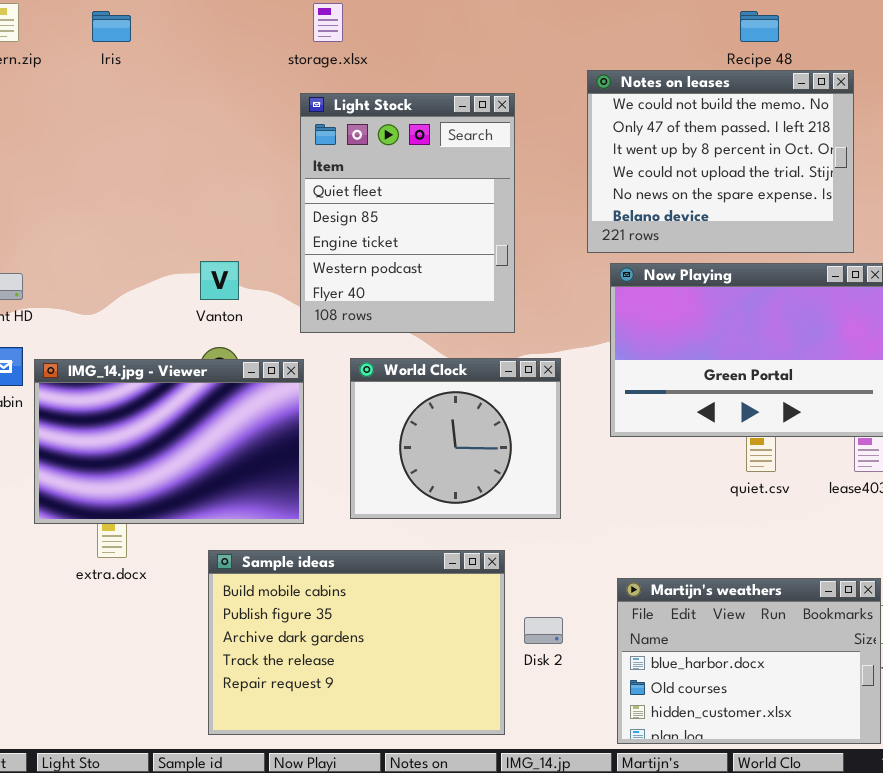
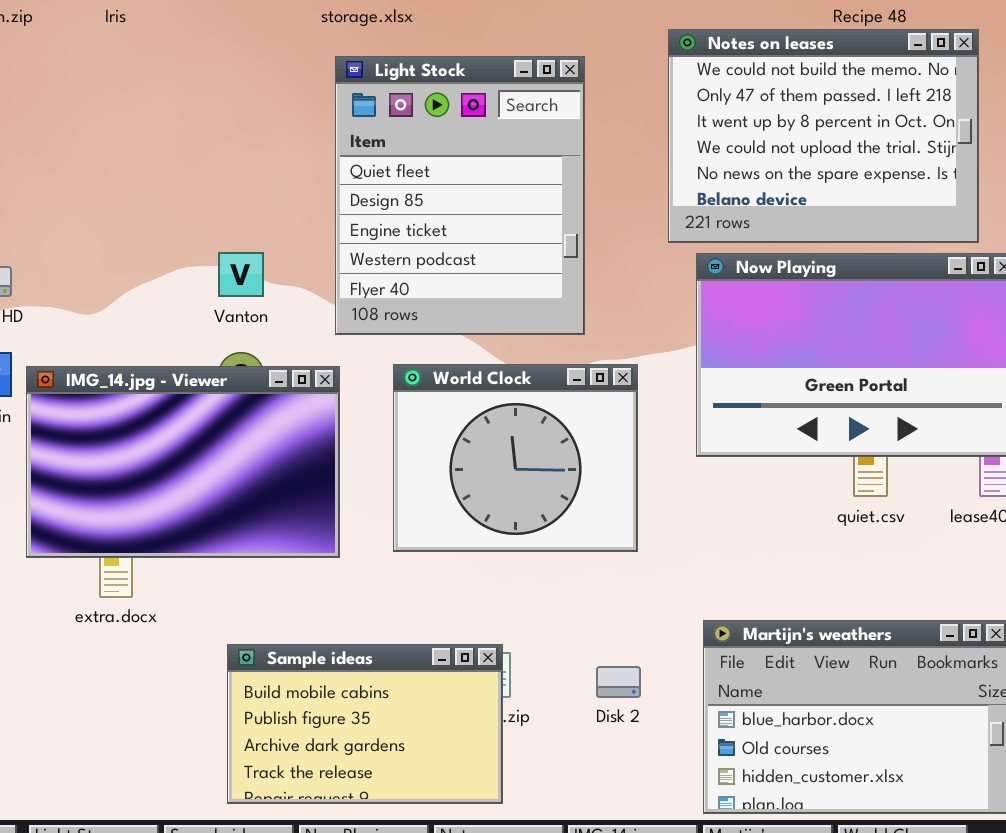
Sample ideas: [208,550,505,735] -> [227,644,503,804], resized

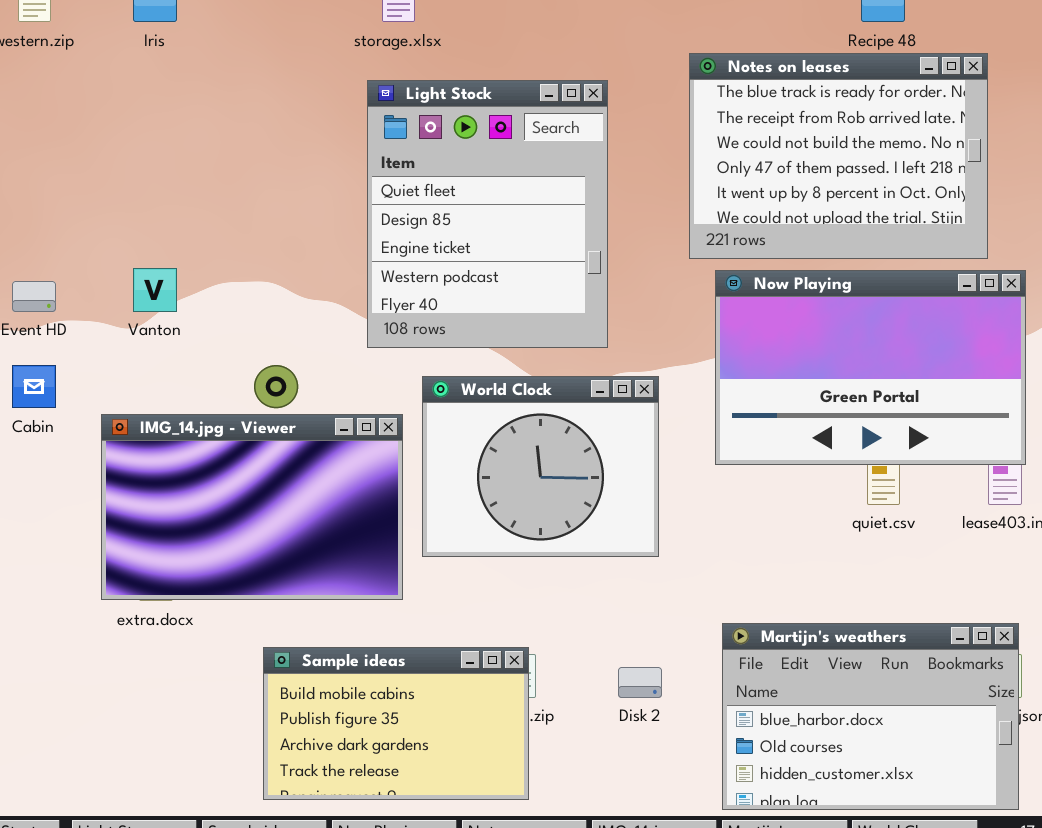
Notes on leases: [668,29,979,243] -> [689,53,988,259], scrolled up 2 rows
Vanton: [218,252,264,297] -> [133,268,177,312], moved
IMG_14.jpg - Viewer: [26,366,340,558] -> [101,414,403,600], moved

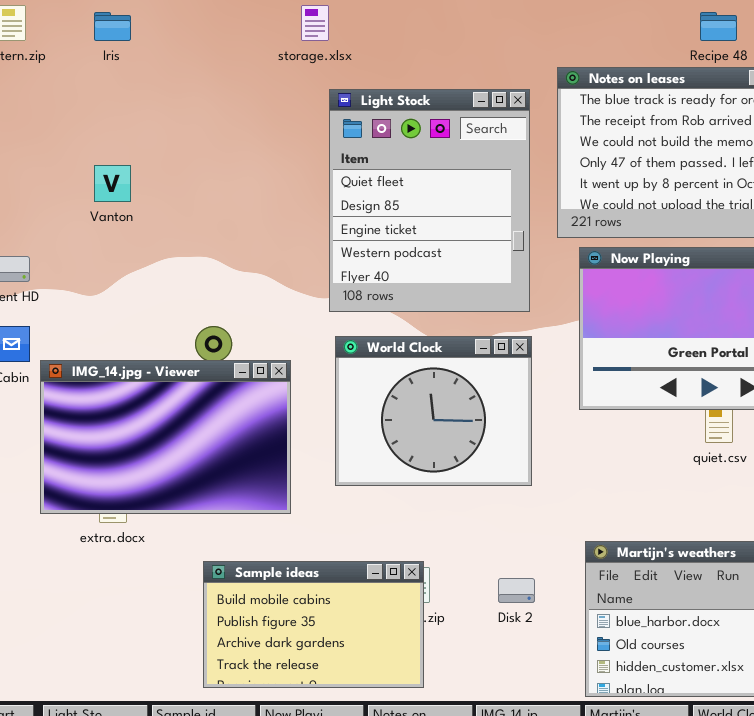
Light Stock: [367,80,608,348] -> [329,89,530,312], moved
Vanton: [133,268,177,312] -> [94,165,131,202], moved
IMG_14.jpg - Viewer: [101,414,403,600] -> [40,360,291,514], moved

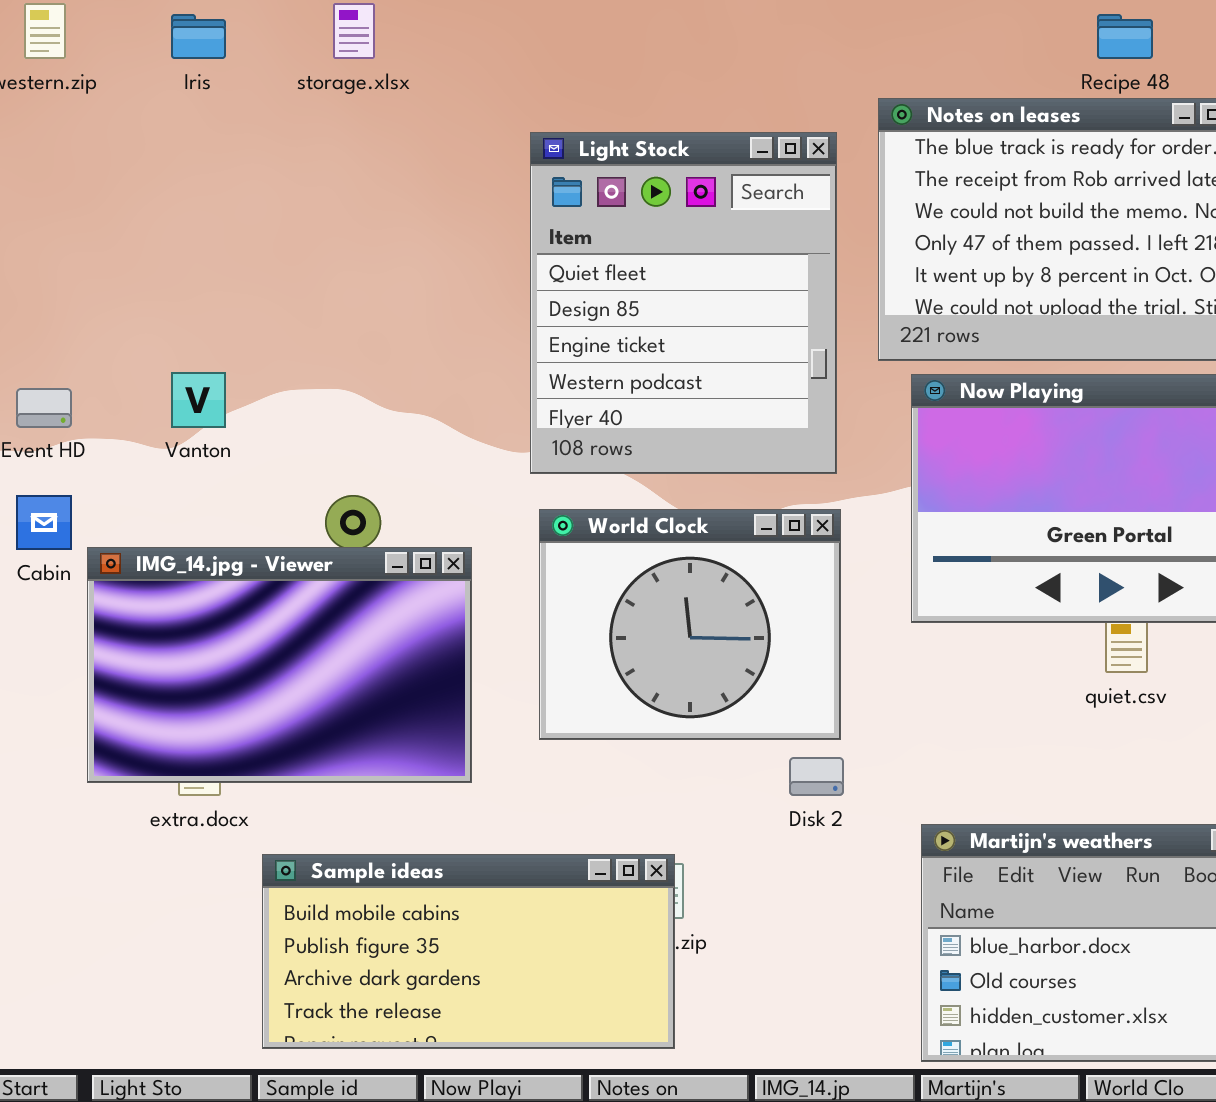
storage.xlsx: [301,5,329,41] -> [333,3,375,59], moved
Vanton: [94,165,131,202] -> [171,372,226,428], moved
Sample ideas: [203,561,424,688] -> [262,854,675,1049], resized
Disk 2: [498,578,535,603] -> [789,757,844,796], moved

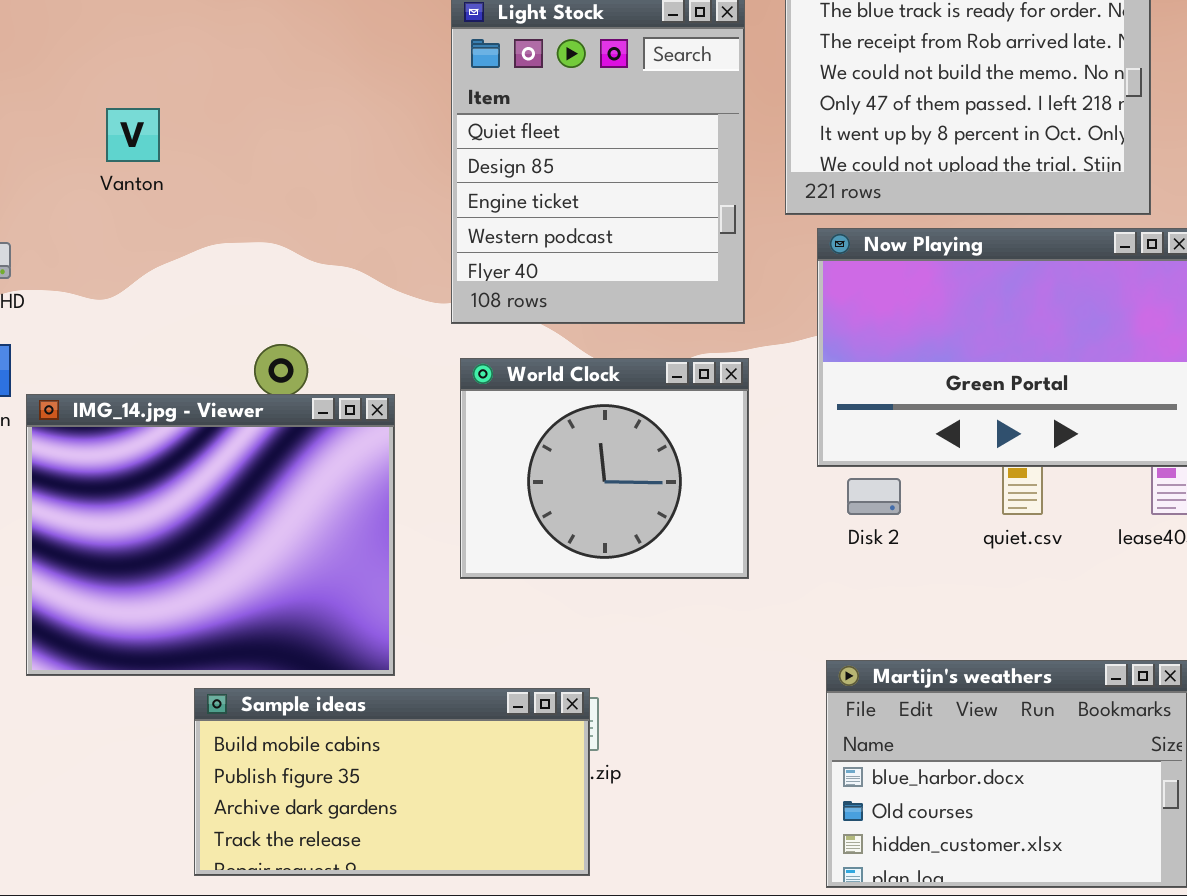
Vanton: [171,372,226,428] -> [106,108,160,162], moved
IMG_14.jpg - Viewer: [87,547,472,783] -> [26,394,395,676], resized
Disk 2: [789,757,844,796] -> [847,478,901,515], moved

